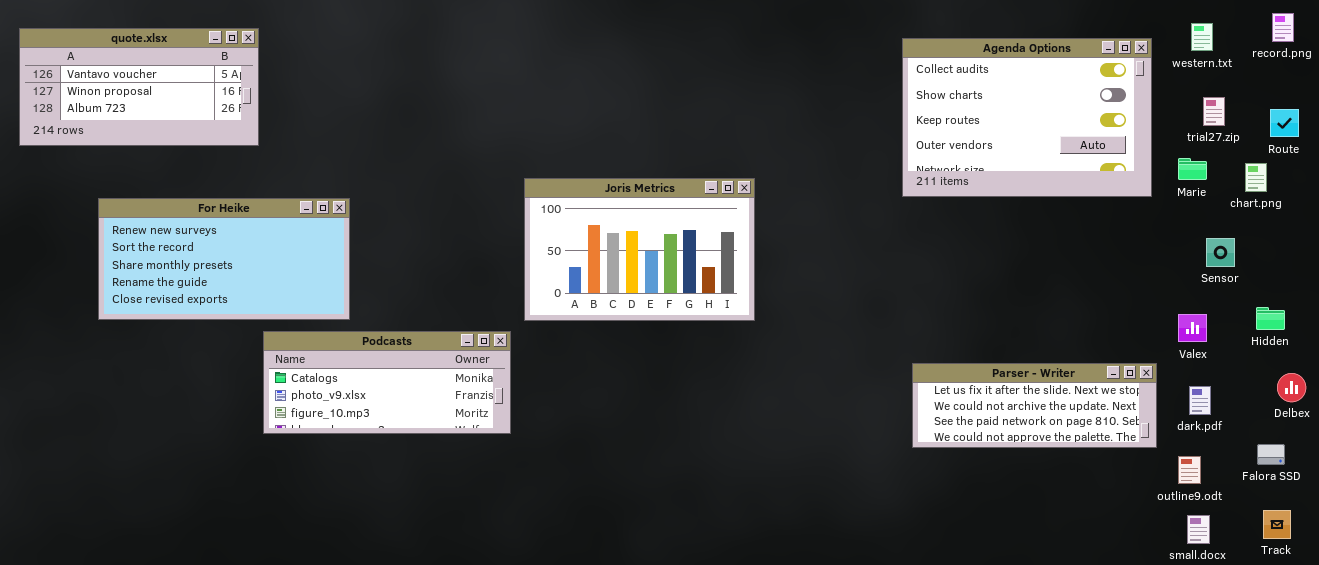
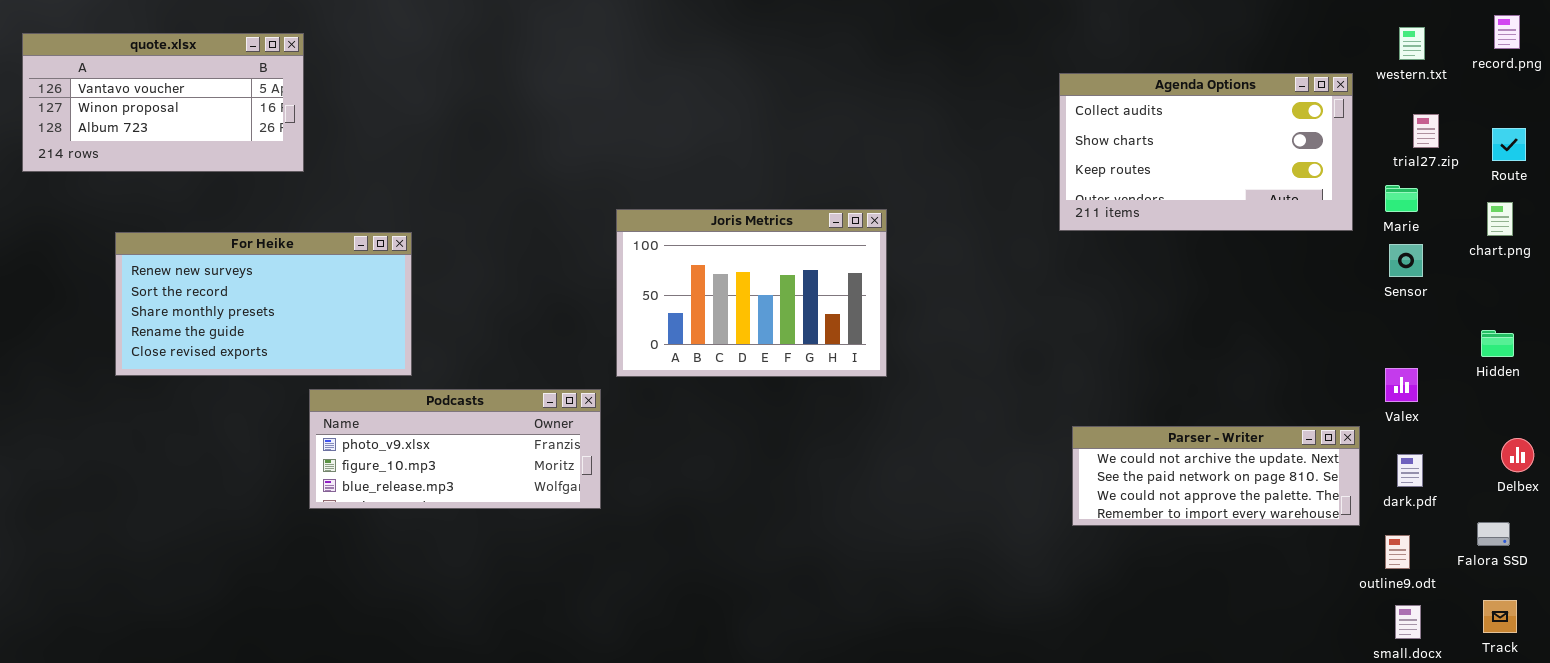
Agenda Options: [902,38,1152,197] -> [1059,73,1353,231], resized
chart.png: [1245,163,1267,192] -> [1487,202,1513,236], moved
Sensor: [1206,238,1235,267] -> [1389,244,1423,277], moved
Hidden: [1256,307,1285,330] -> [1481,330,1514,357], moved
Podcasts: [263,331,511,434] -> [309,389,601,509], scrolled down 1 row
Parser - Writer: [912,363,1157,448] -> [1072,426,1360,526], scrolled down 1 row

